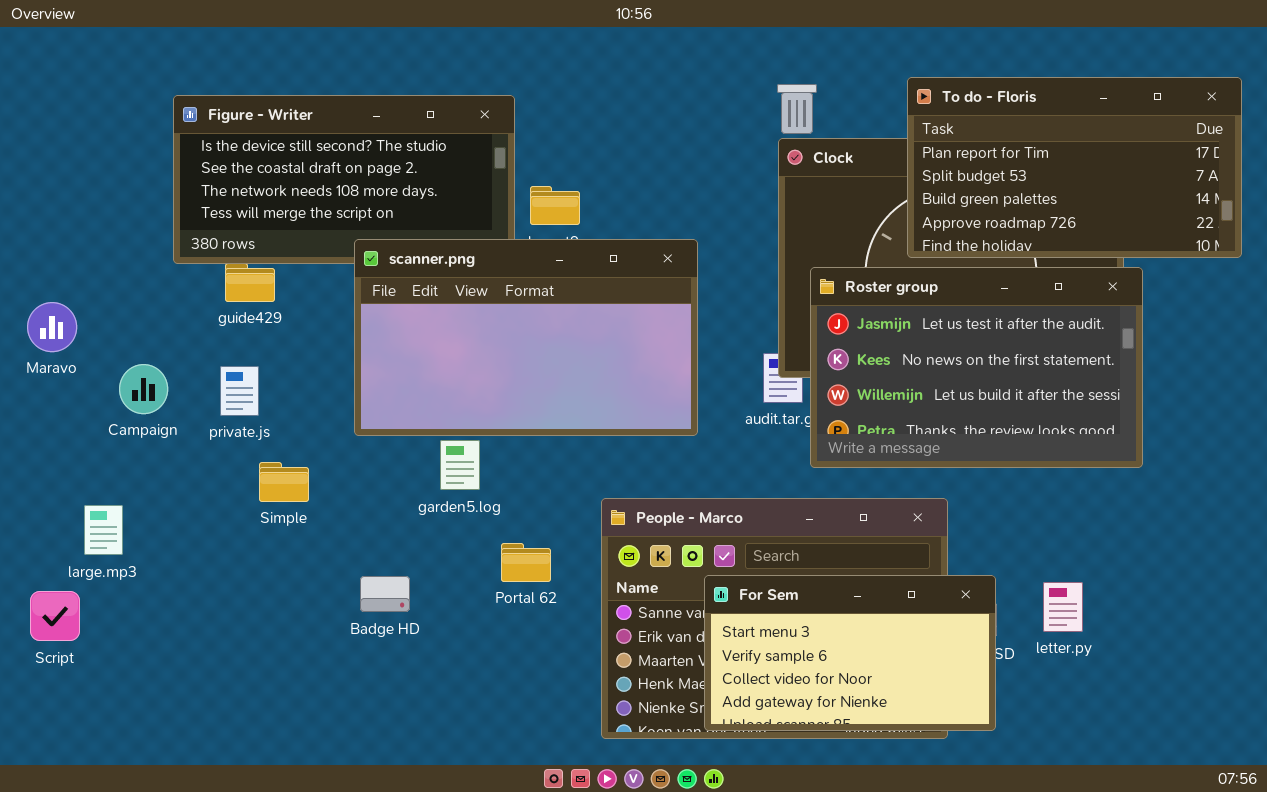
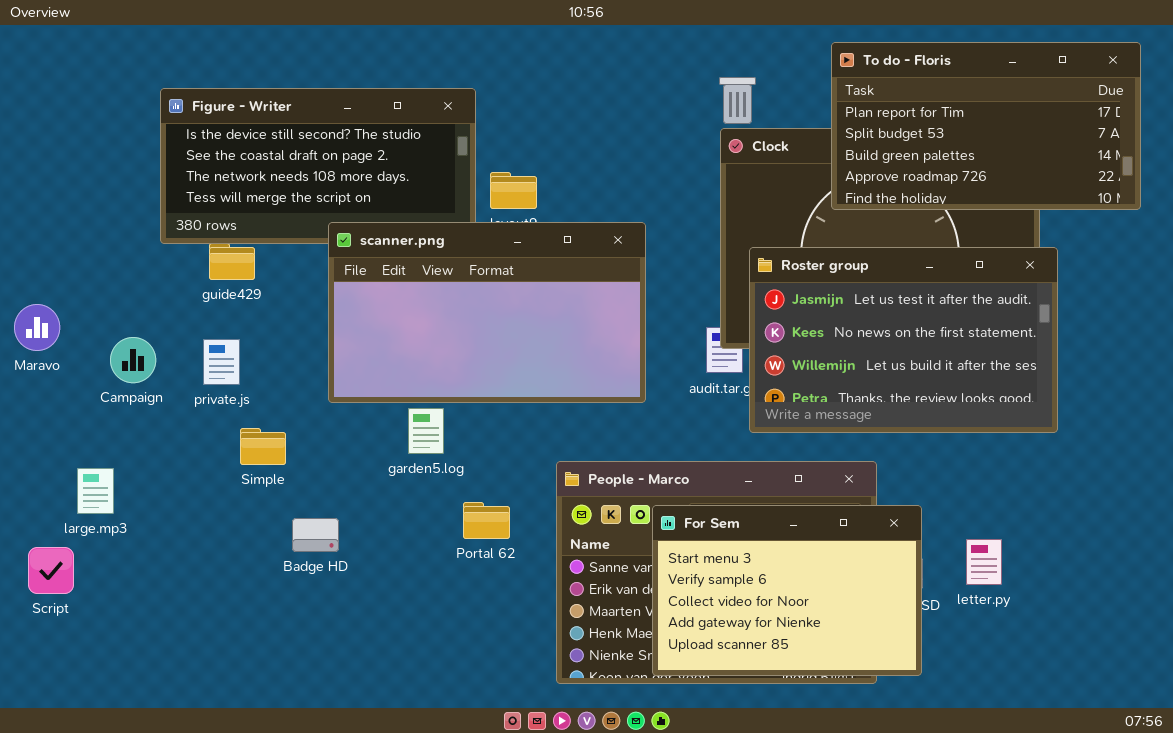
To do - Floris: [907,77,1242,258] -> [831,42,1141,210], moved
Maravo: [27,302,77,352] -> [14,304,60,351], moved
For Sem: [704,575,996,731] -> [652,505,922,676], resized
Badge HD: [360,576,410,612] -> [292,518,339,552], moved

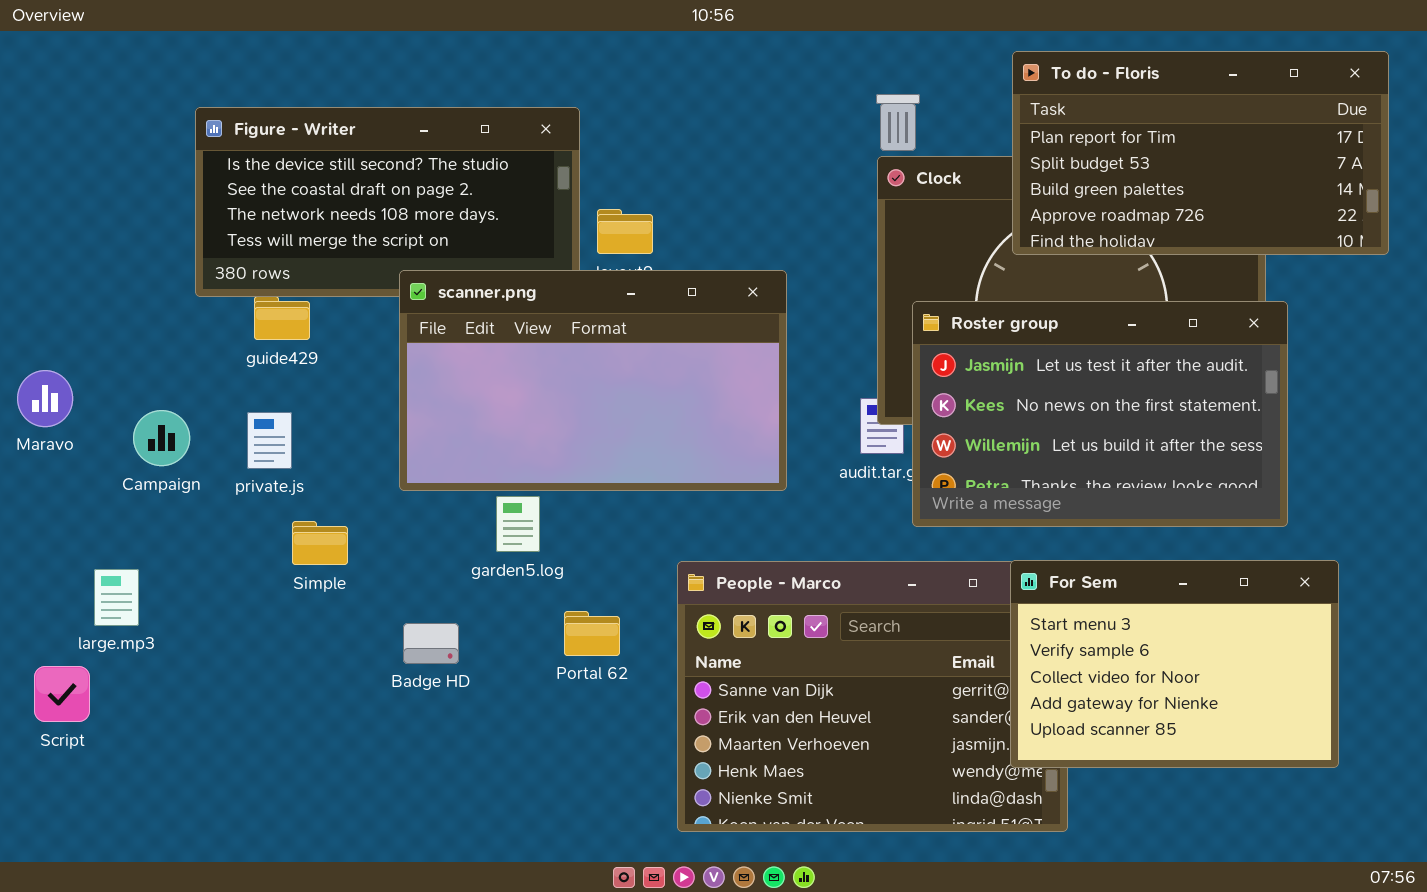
For Sem: [652,505,922,676] -> [1010,560,1339,768], moved
Badge HD: [292,518,339,552] -> [403,623,459,664], moved

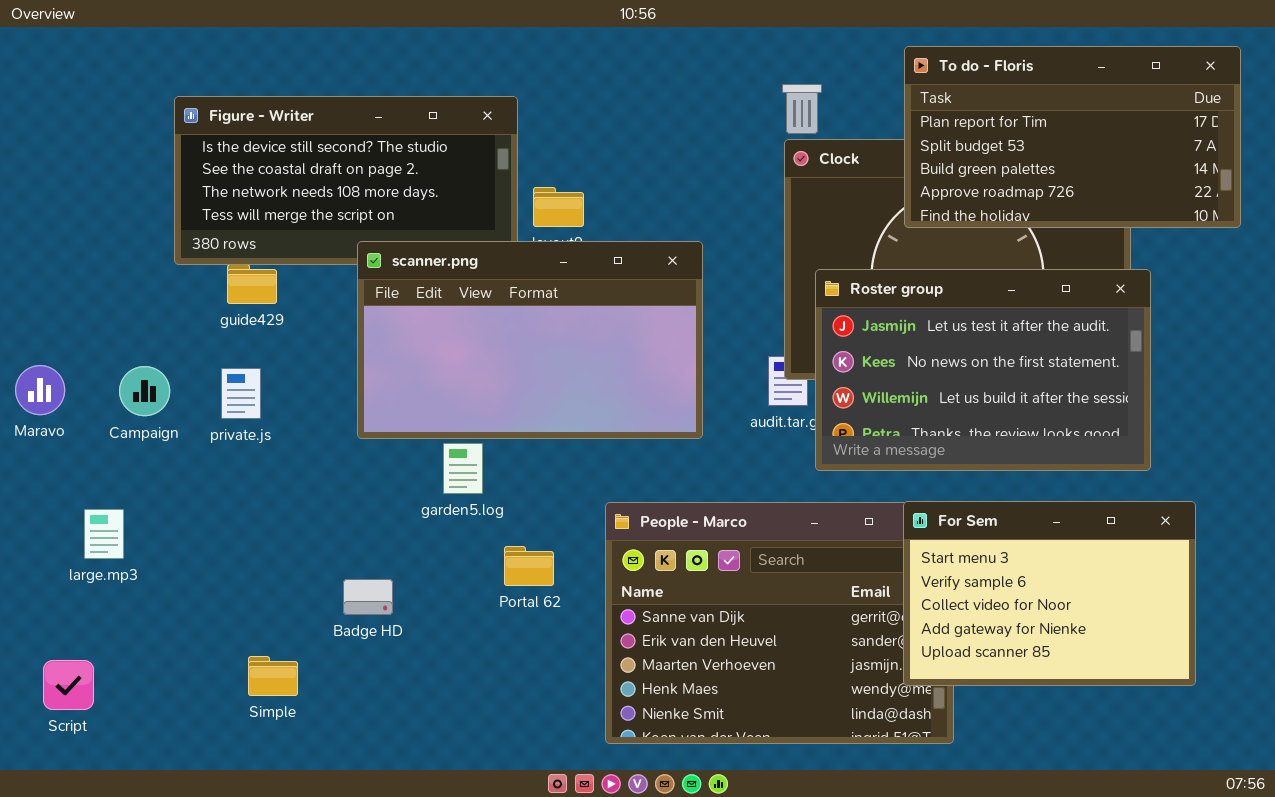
Maravo: [17,370,73,427] -> [15,365,65,415], moved
Simple: [292,521,348,565] -> [248,656,298,696], moved
Badge HD: [403,623,459,664] -> [343,579,393,615], moved
Script: [34,666,90,722] -> [43,660,94,710], moved

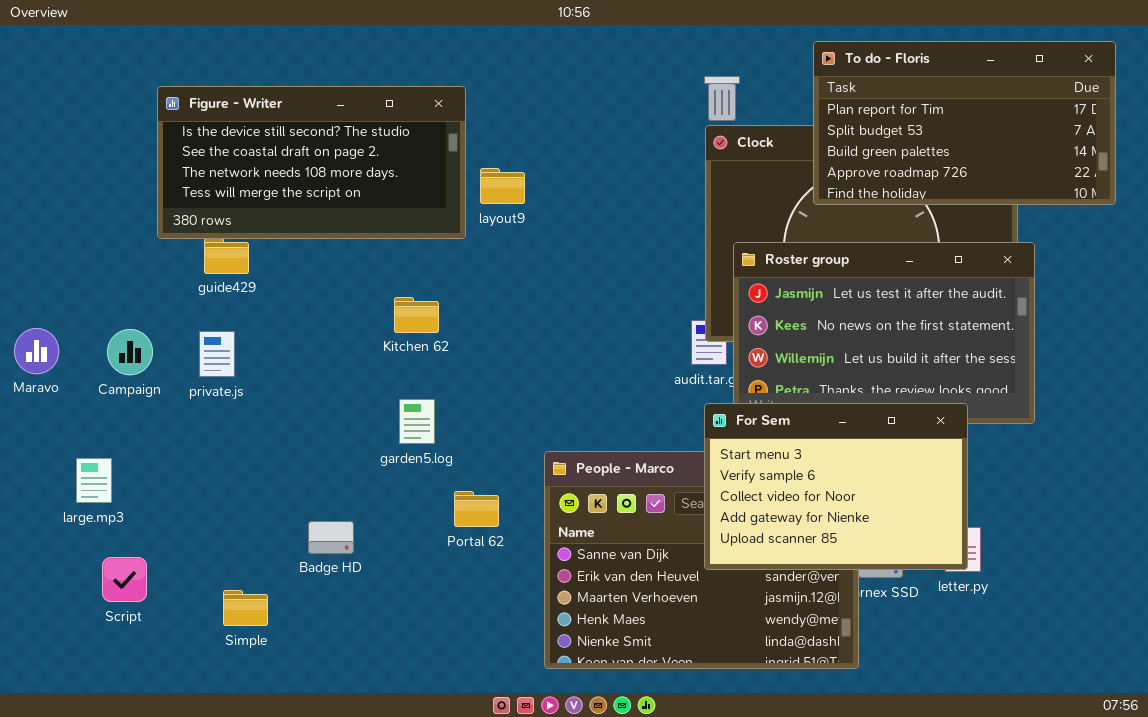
scanner.png: [357,241,703,439] -> none, closed
For Sem: [903,501,1196,686] -> [704,403,968,570], moved
Script: [43,660,94,710] -> [102,557,147,602], moved

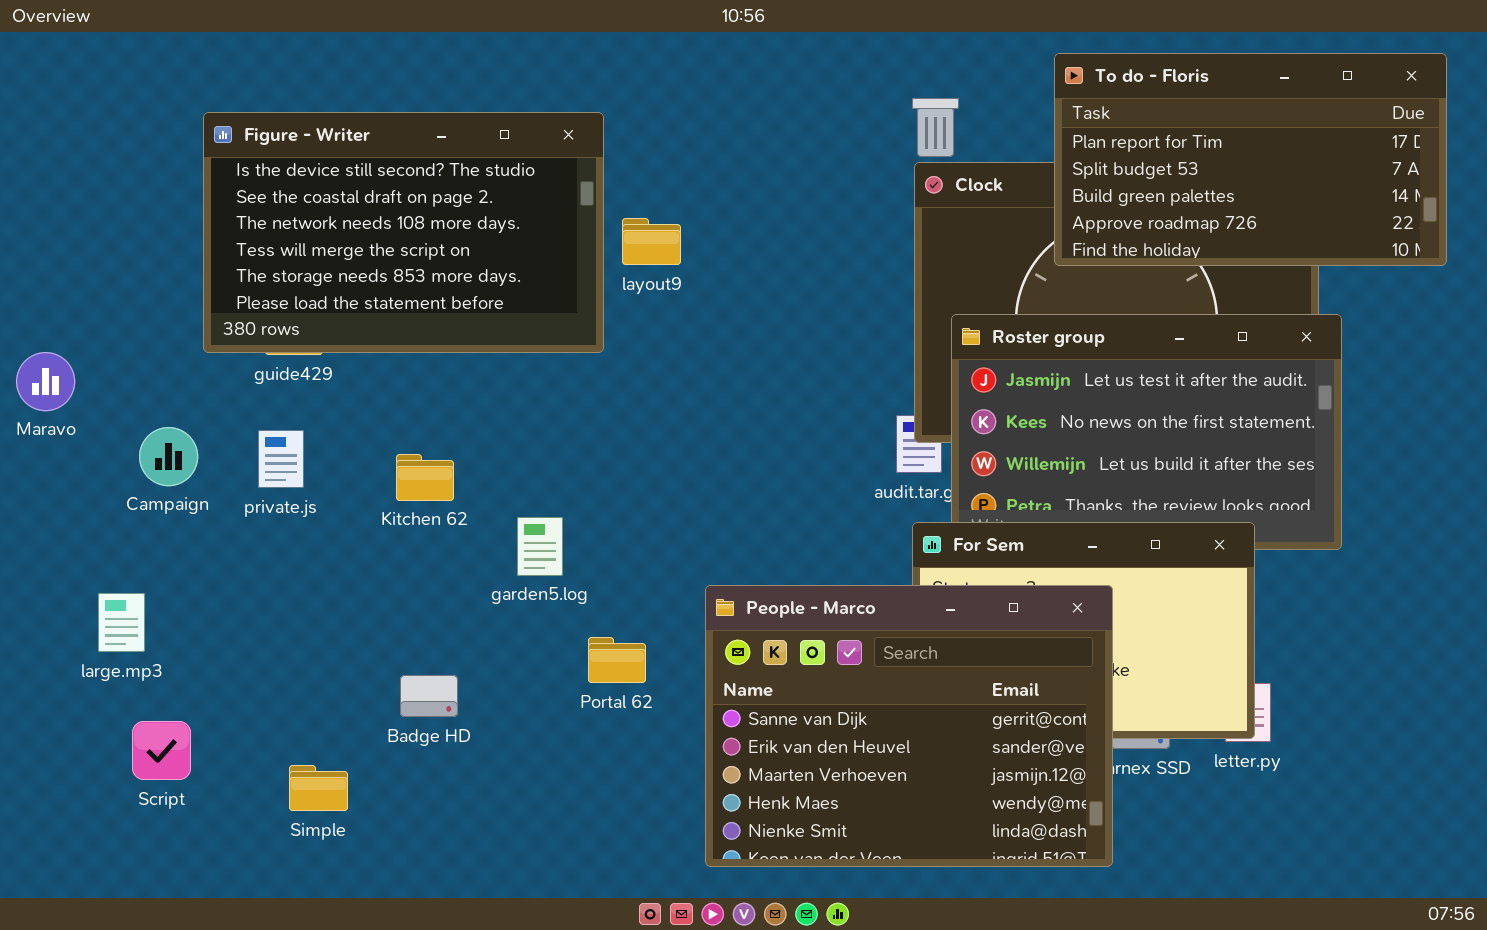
Figure - Writer: [157,86,466,239] -> [203,112,604,353], resized
Kitchen 62: [394,297,439,333] -> [396,454,454,501], moved
Maravo: [14,328,59,374] -> [16,352,75,411], moved
People - Marco: [544,451,859,669] -> [705,585,1113,867], raised

